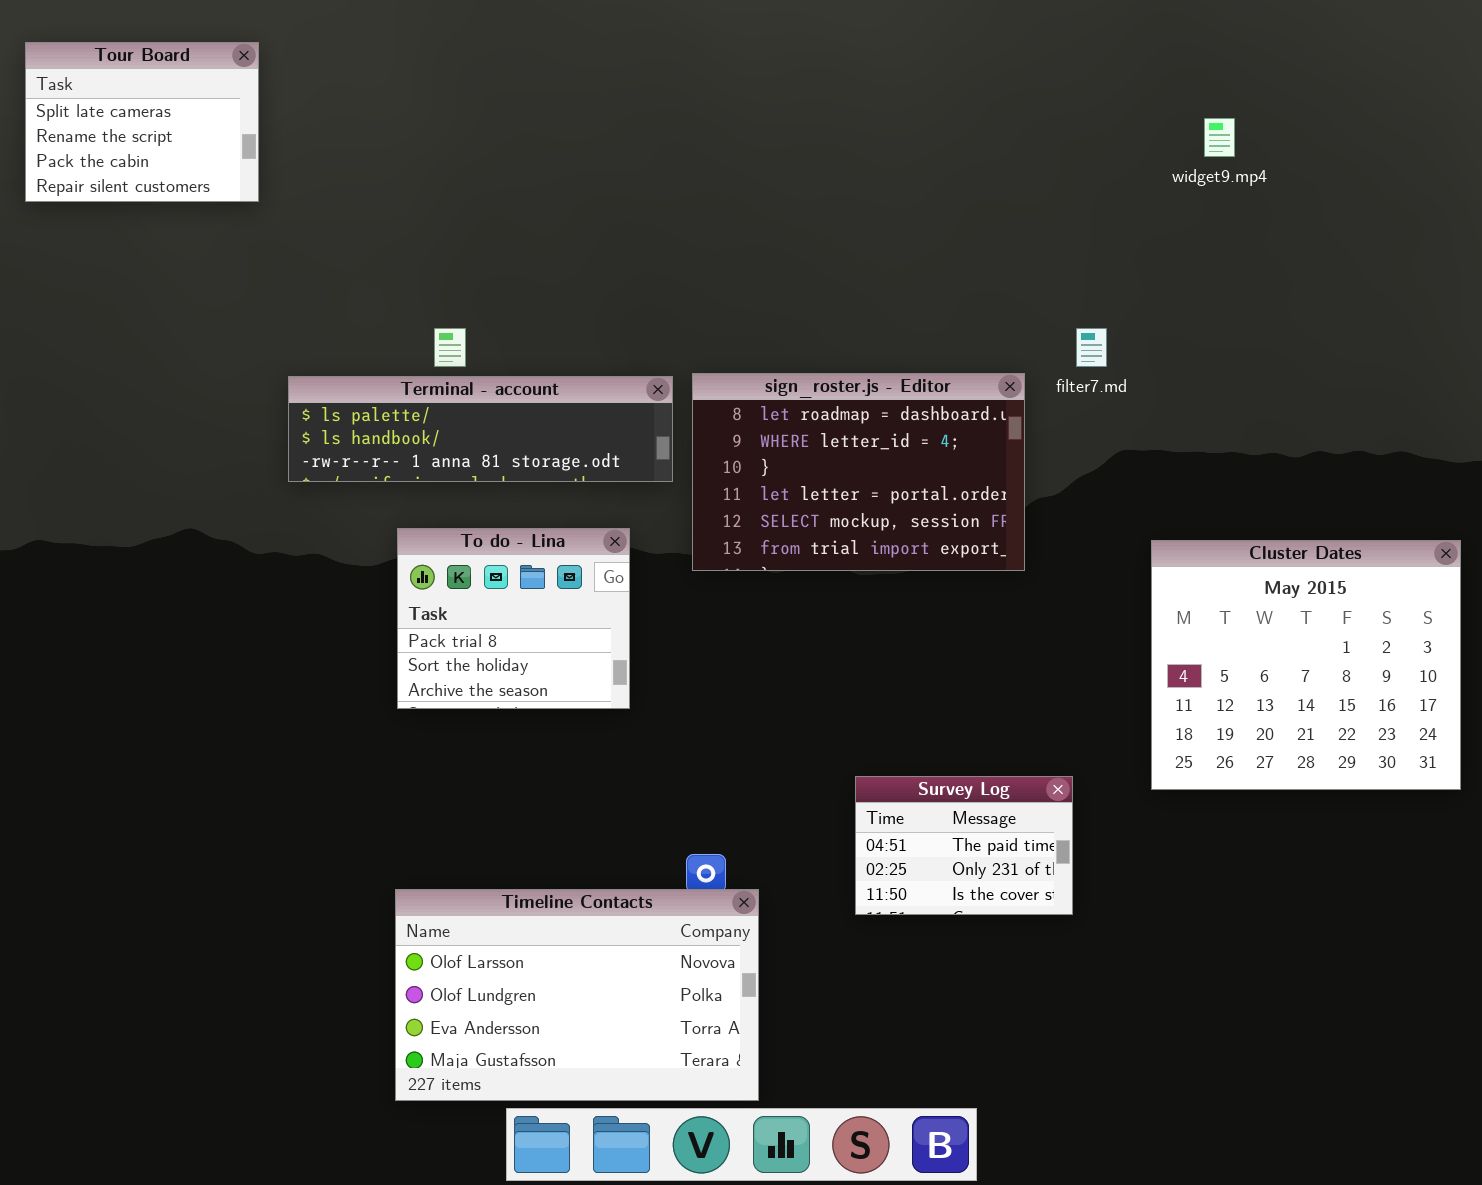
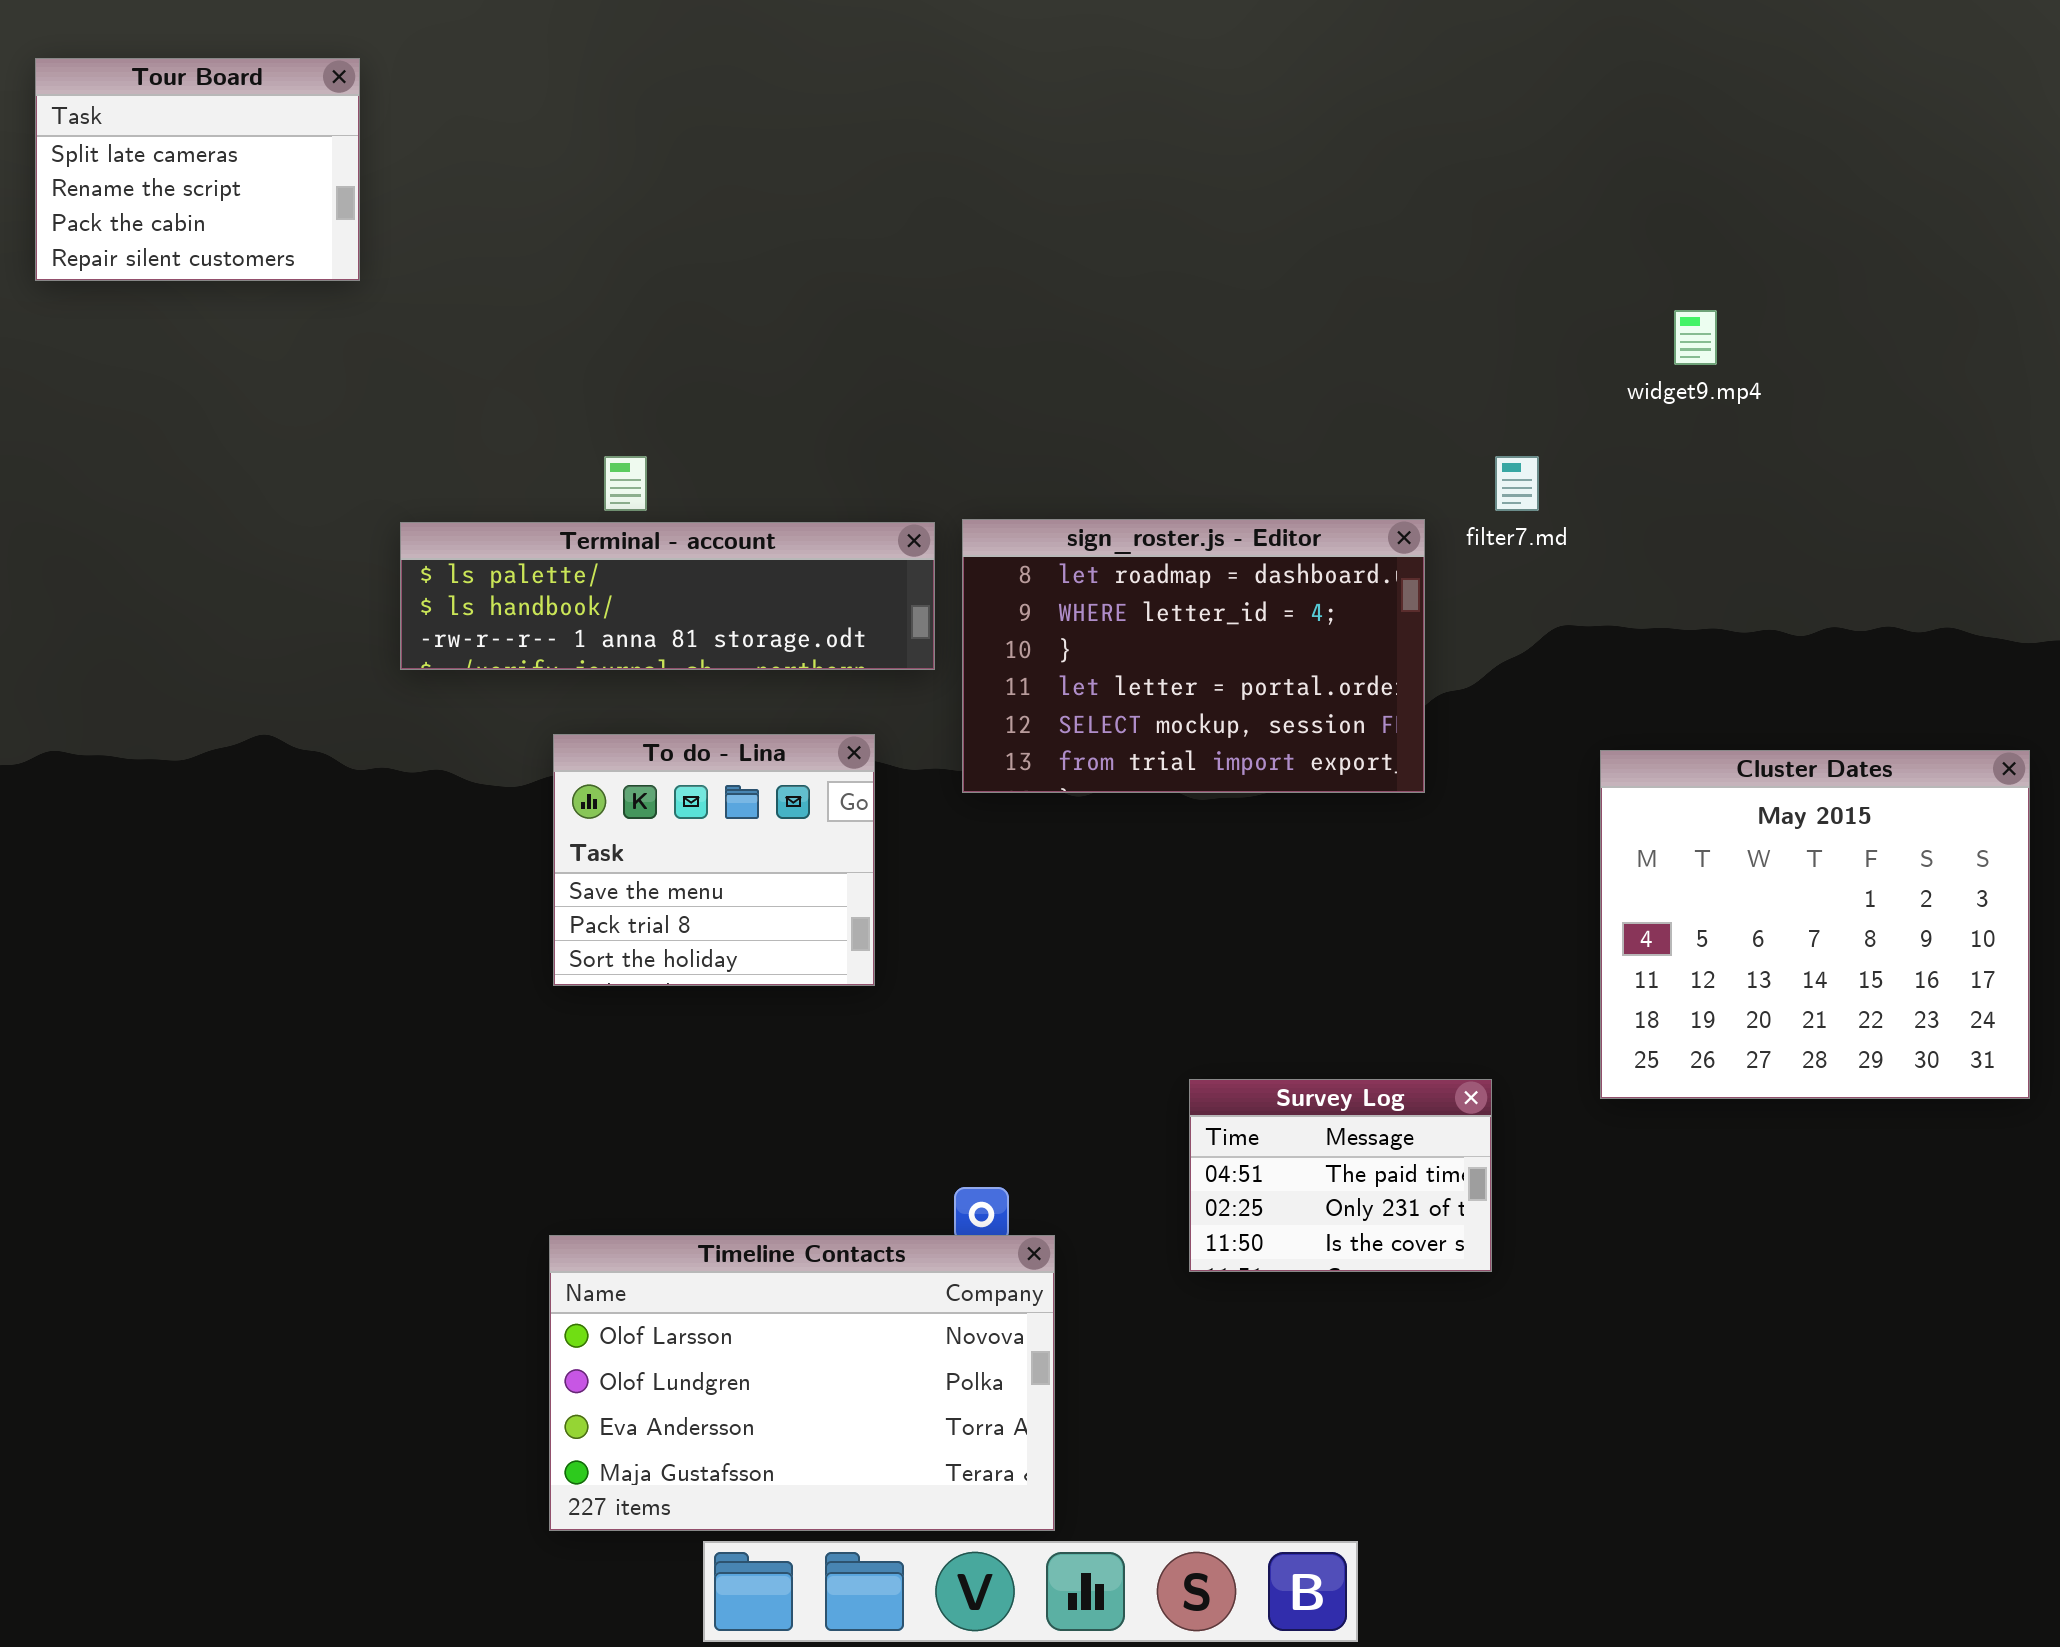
widget9.mp4: [1204,118,1235,157] -> [1674,310,1717,365], moved
To do - Lina: [397,528,630,709] -> [553,734,875,986], scrolled up 1 row

